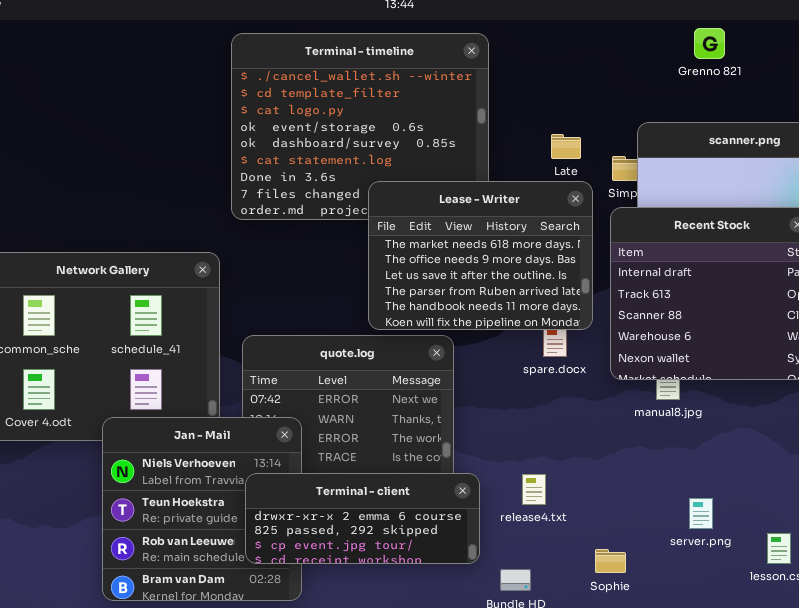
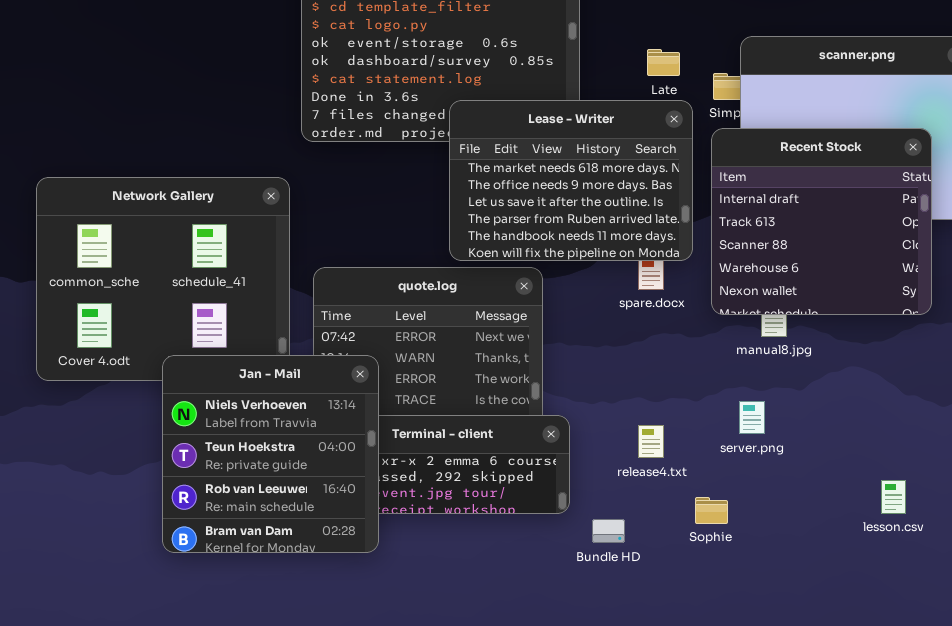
Jan - Mail: [102,417,302,601] -> [162,355,379,553], raised
release4.txt: [522,474,546,505] -> [638,425,664,458], moved
server.png: [689,498,713,529] -> [739,401,765,434], moved

